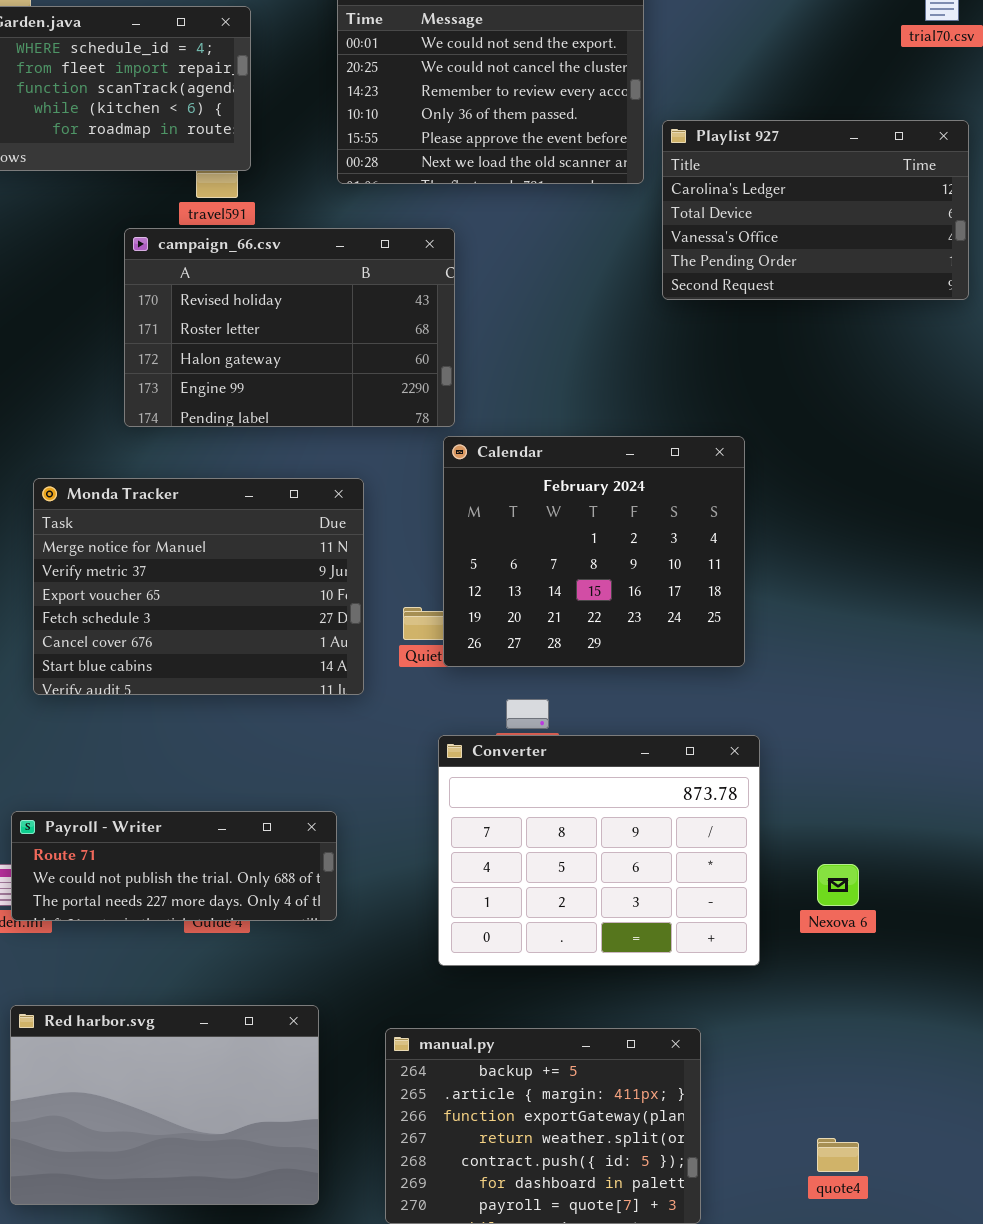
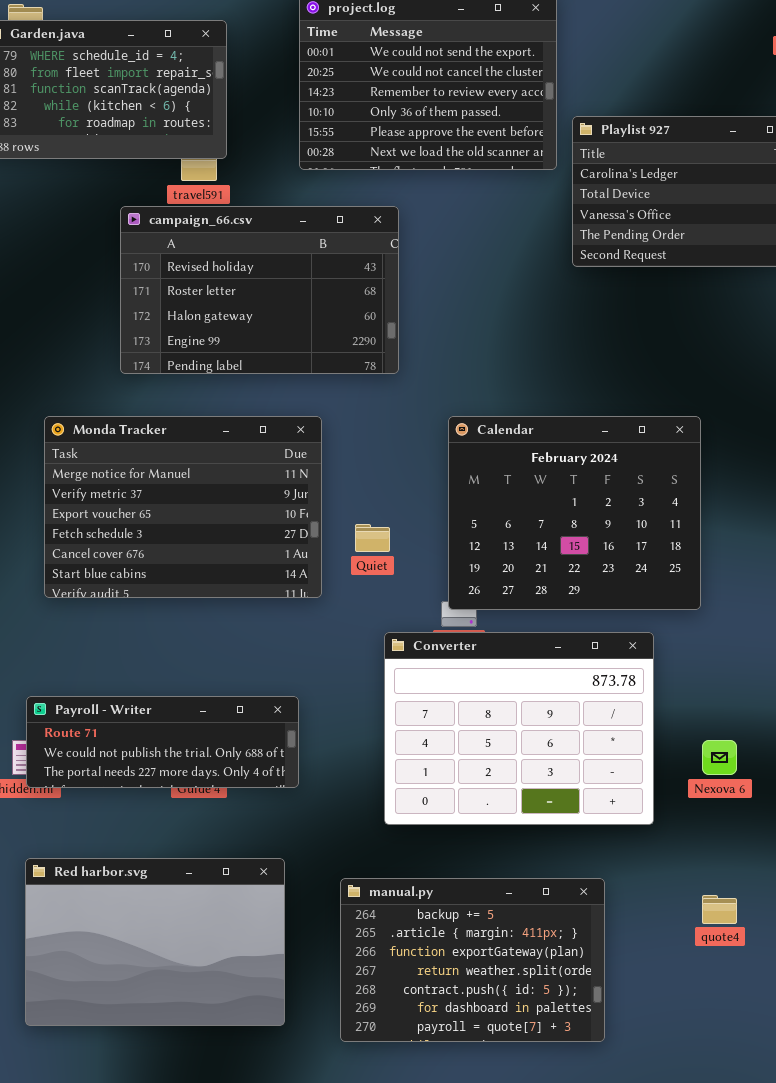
Calendar: [443,436,745,667] -> [448,416,701,610], moved
quote4: [817,1138,859,1172] -> [702,895,737,924], moved

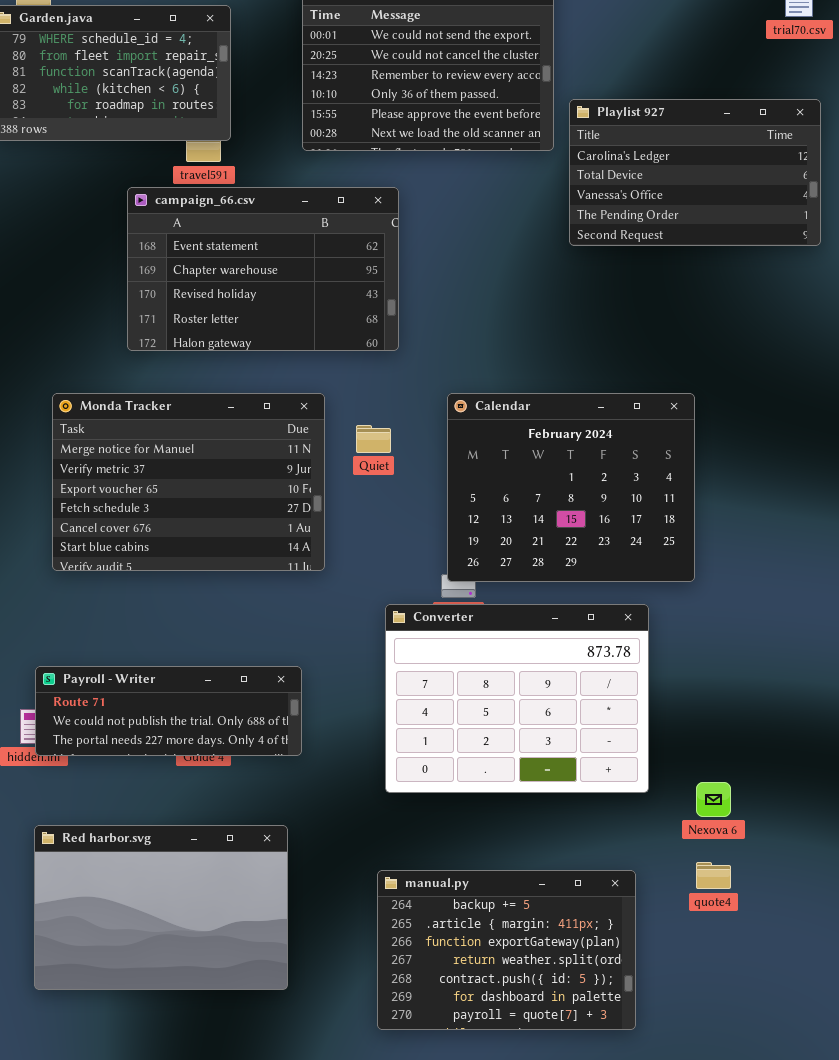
campaign_66.csv: [120,206,399,374] -> [127,187,399,351], scrolled up 2 rows
Quiet: [355,524,390,552] -> [356,425,391,453], moved
Nexova 6: [702,740,737,775] -> [696,782,731,817], moved
manual.py: [340,878,605,1042] -> [377,870,636,1030], moved

